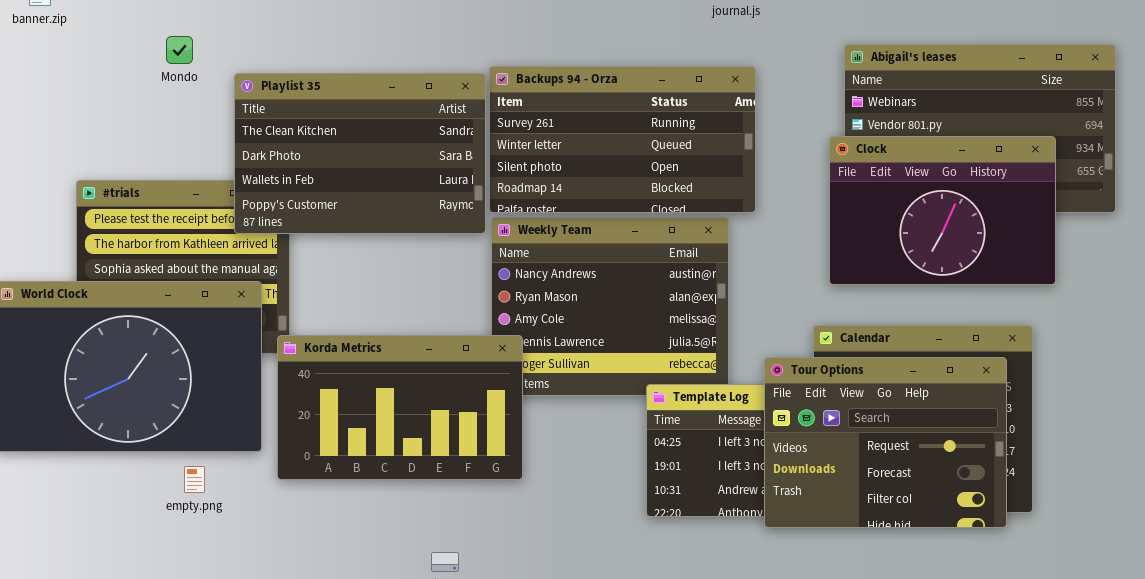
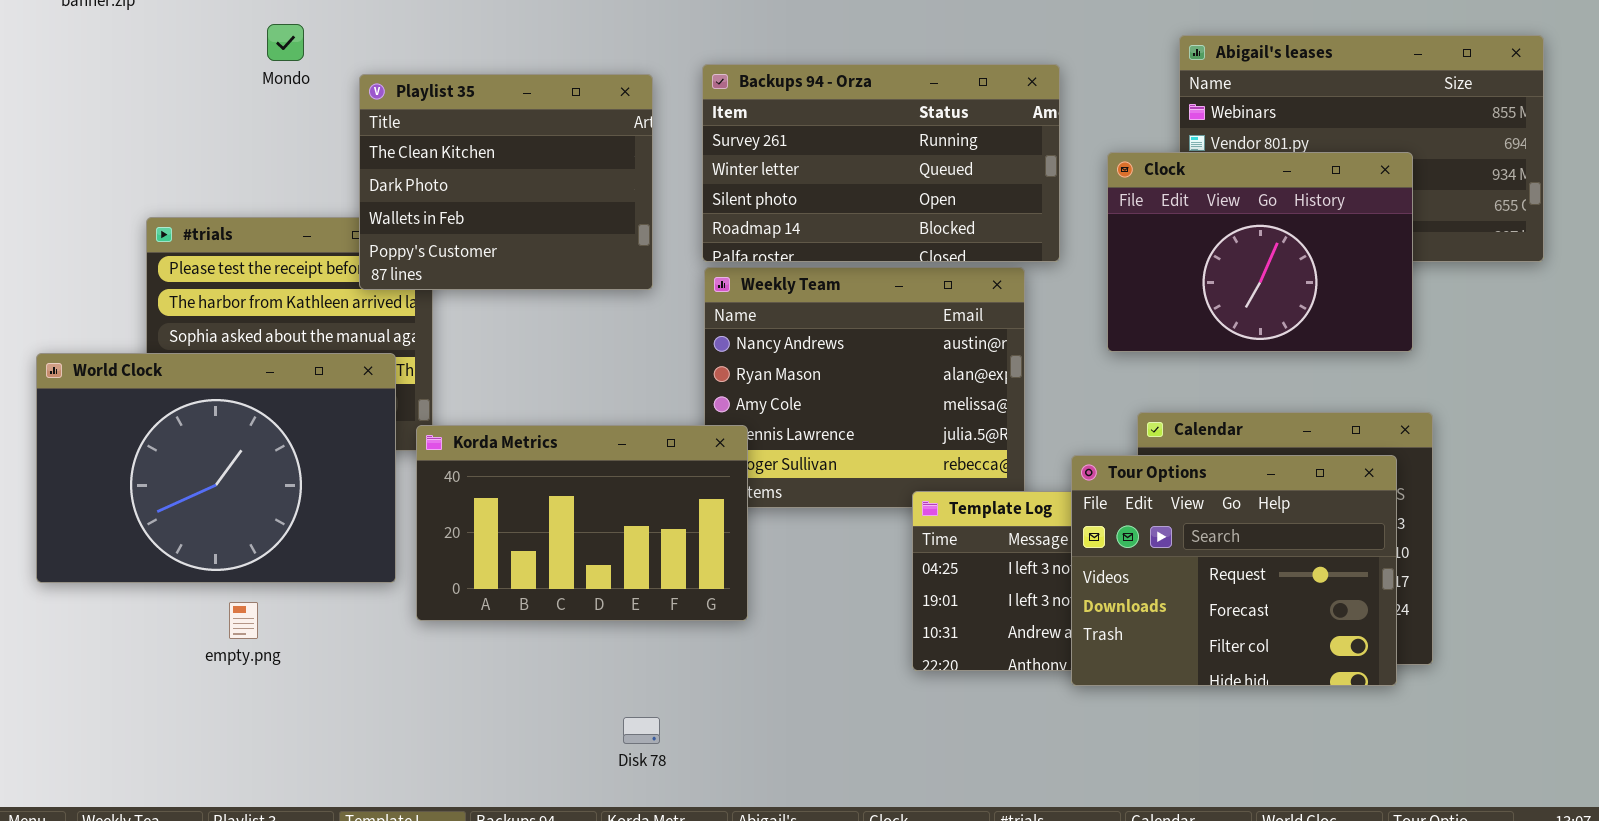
Playlist 35: [234,73,486,234] -> [359,74,653,290], resized
Clock: [829,136,1056,285] -> [1107,152,1413,352], moved
empty.png: [184,466,205,493] -> [229,602,258,639], moved

